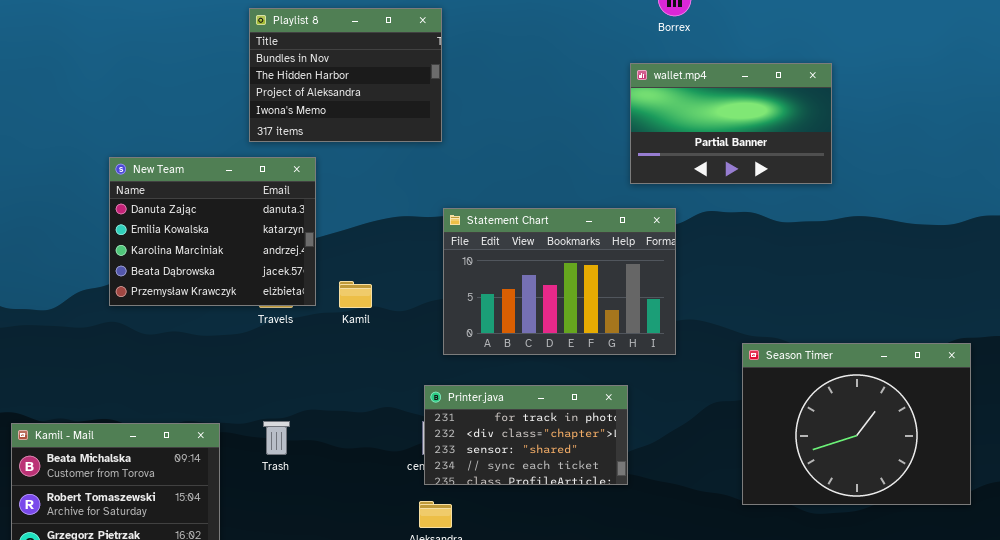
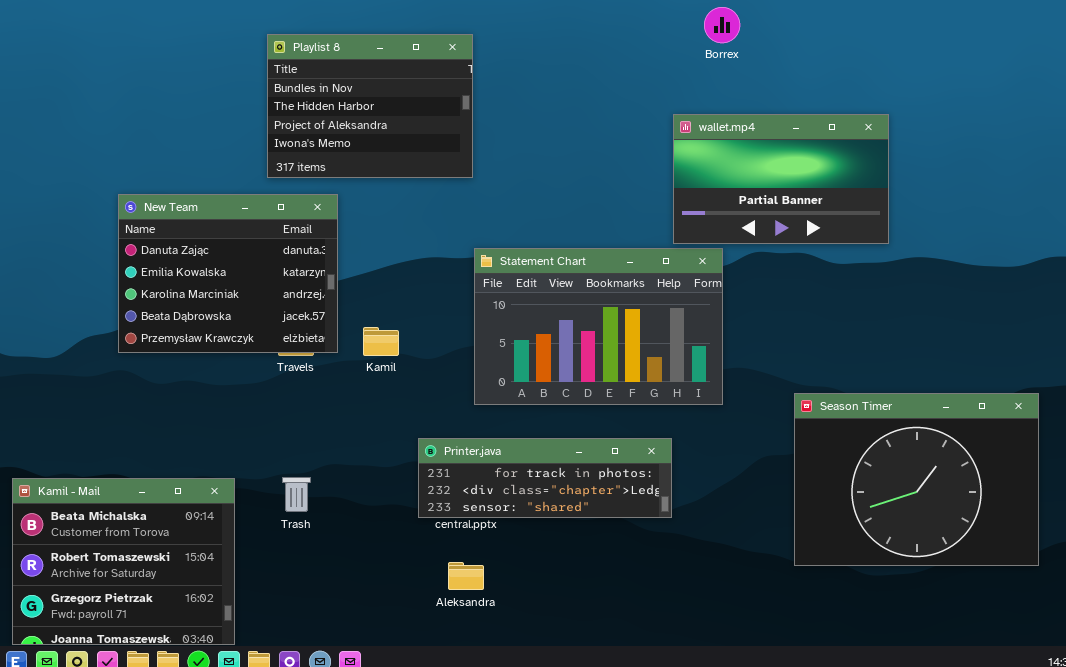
wallet.mp4: [630,63,832,184] -> [673,114,889,244], moved
Printer.java: [424,385,628,485] -> [418,438,672,518], resized

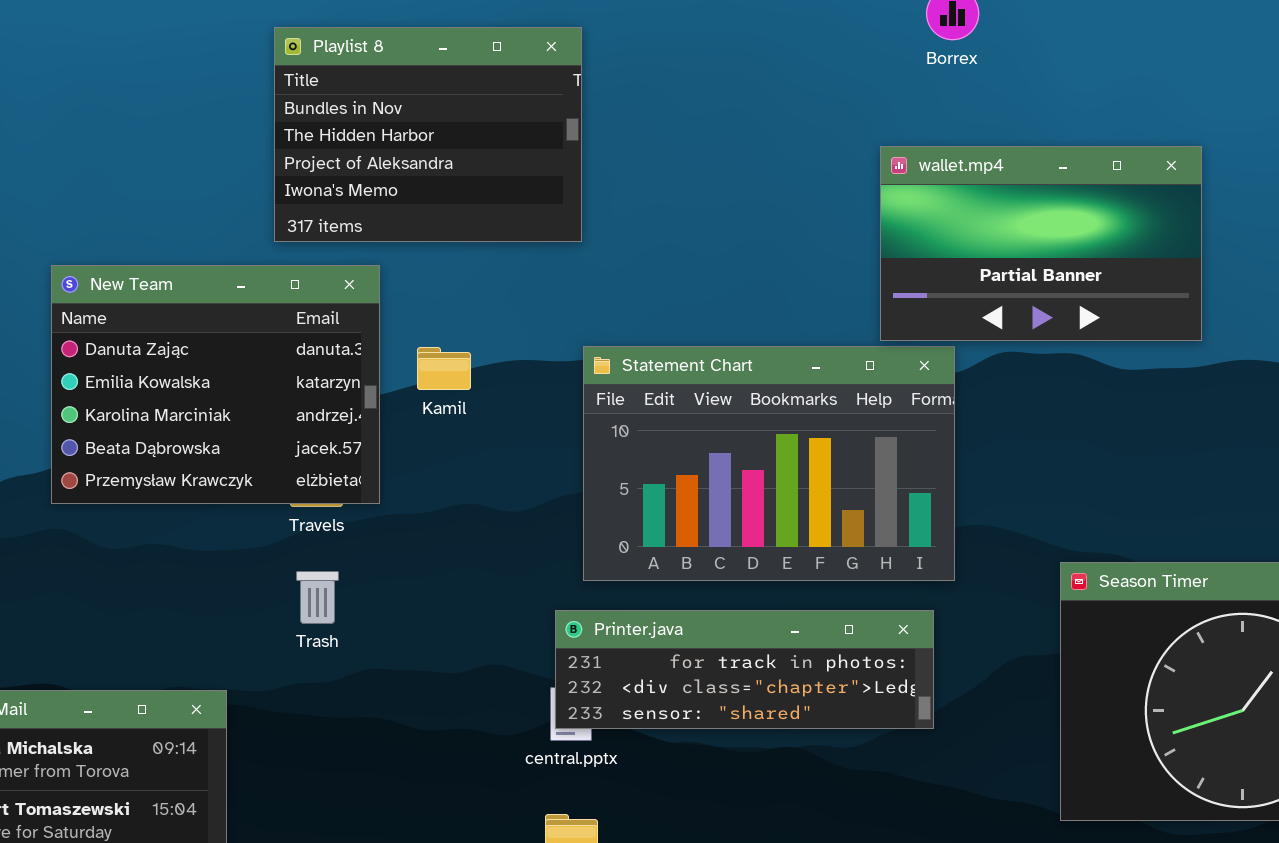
Kamil: [363,327,399,356] -> [417,347,471,390], moved
Printer.java: [418,438,672,518] -> [555,610,934,729], moved
Trash: [282,477,311,512] -> [296,571,339,624], moved

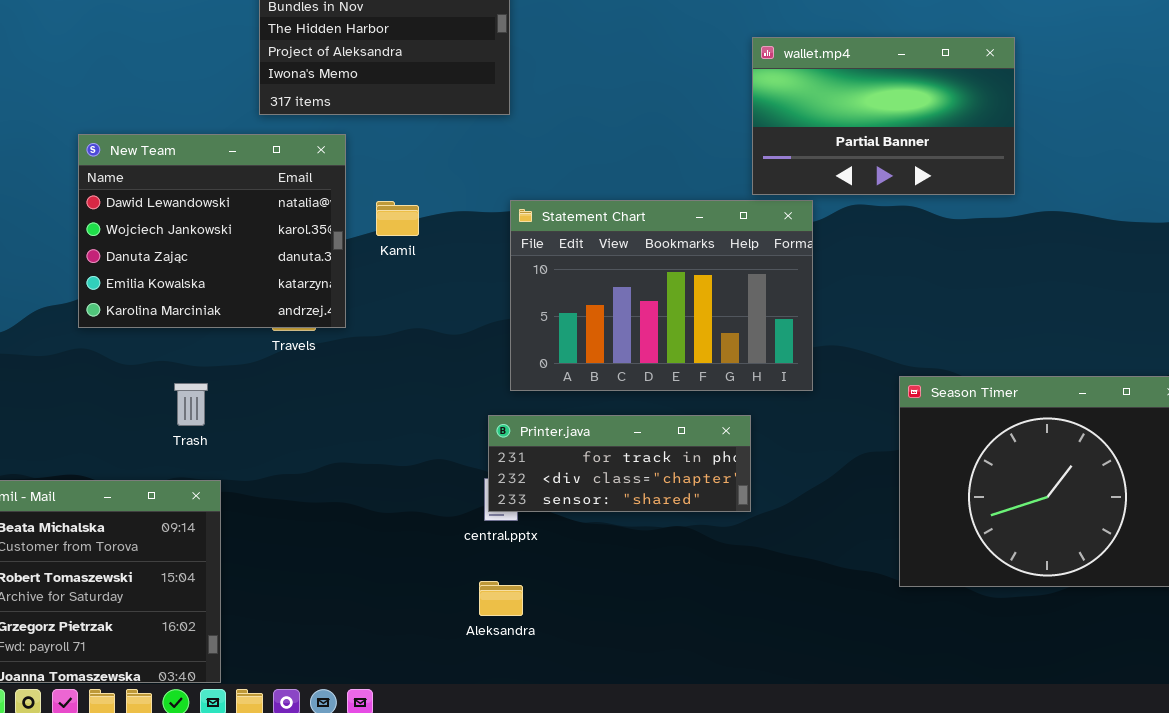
New Team: [51,265,380,504] -> [78,134,346,328], scrolled up 2 rows
Trash: [296,571,339,624] -> [174,383,208,426], moved
Printer.java: [555,610,934,729] -> [488,415,751,512], resized

